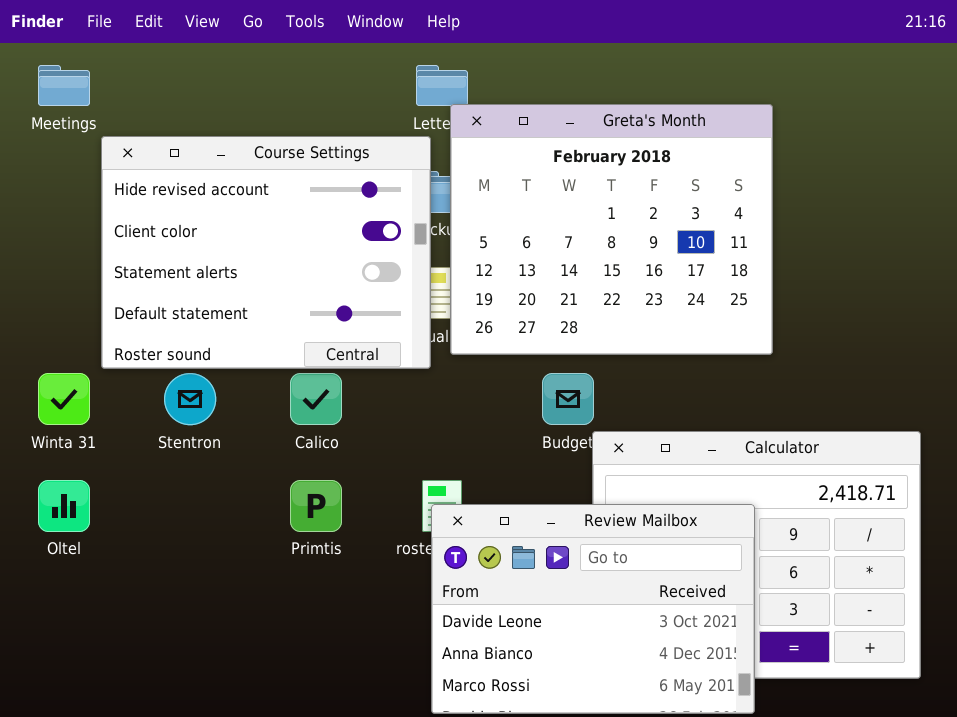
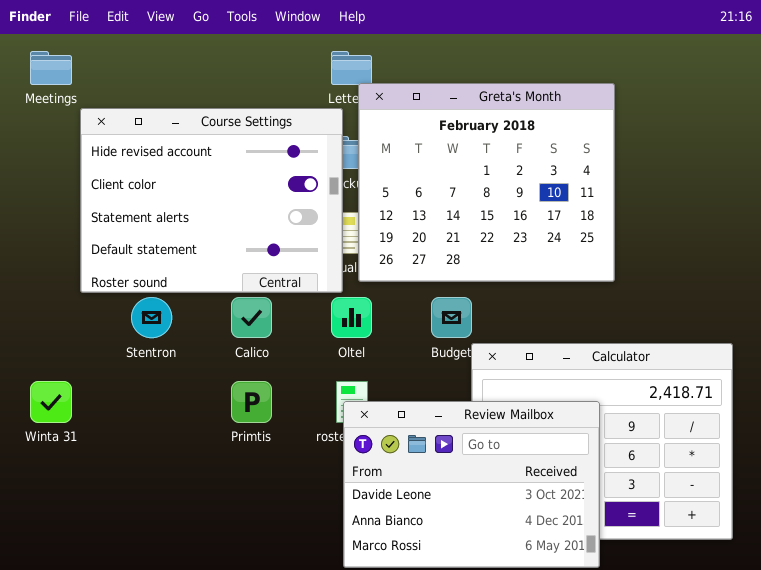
Winta 31: [38,373,90,425] -> [30,381,72,423], moved
Oltel: [38,480,90,532] -> [331,297,372,338], moved

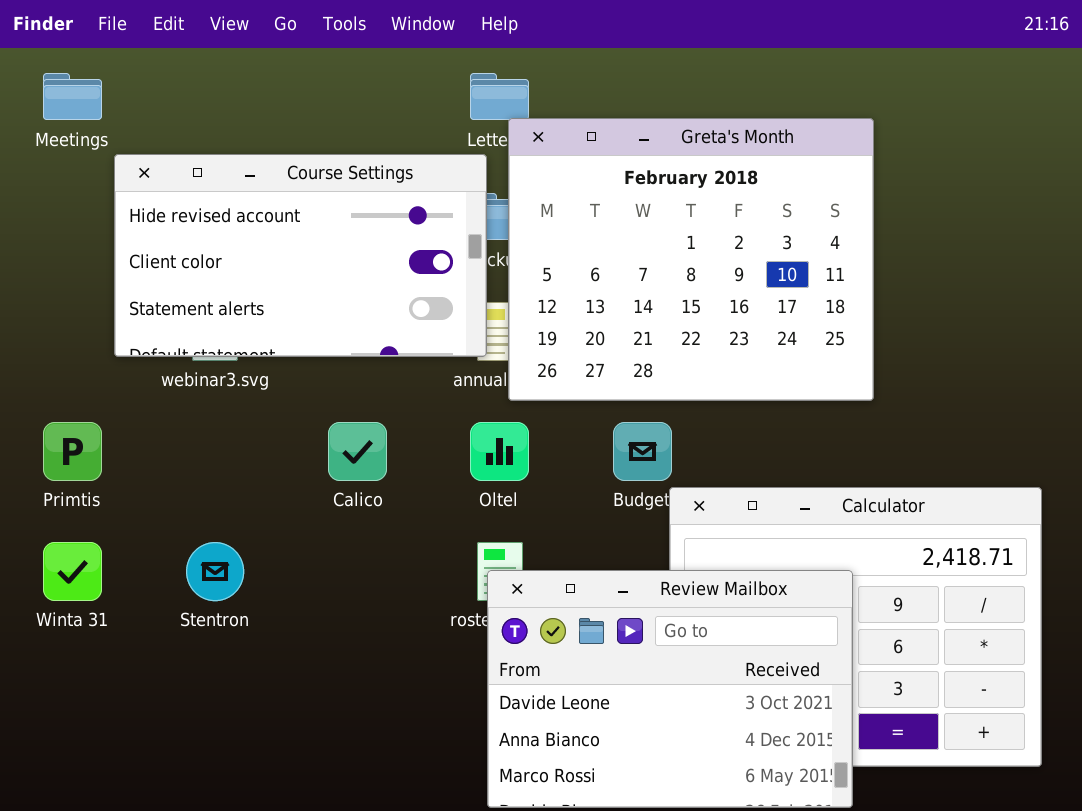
Course Settings: [80,108,343,293] -> [114,154,487,357], resized
Stentron: [131,297,172,338] -> [186,542,244,601], moved
Primtis: [231,381,272,423] -> [43,422,102,481], moved

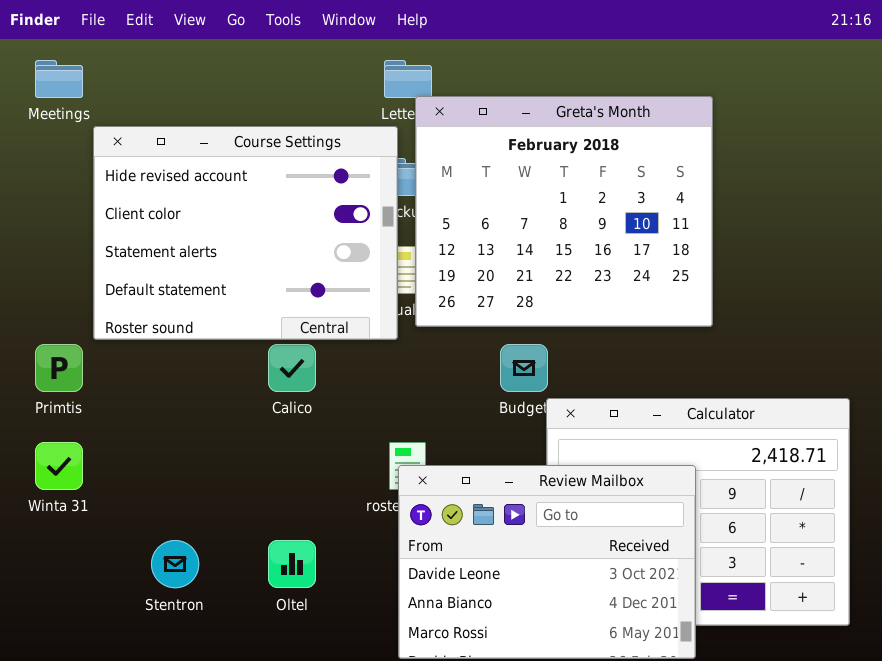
Course Settings: [114,154,487,357] -> [93,126,398,340], resized
Oltel: [470,422,529,481] -> [268,540,316,588], moved
Stentron: [186,542,244,601] -> [151,540,199,588], moved

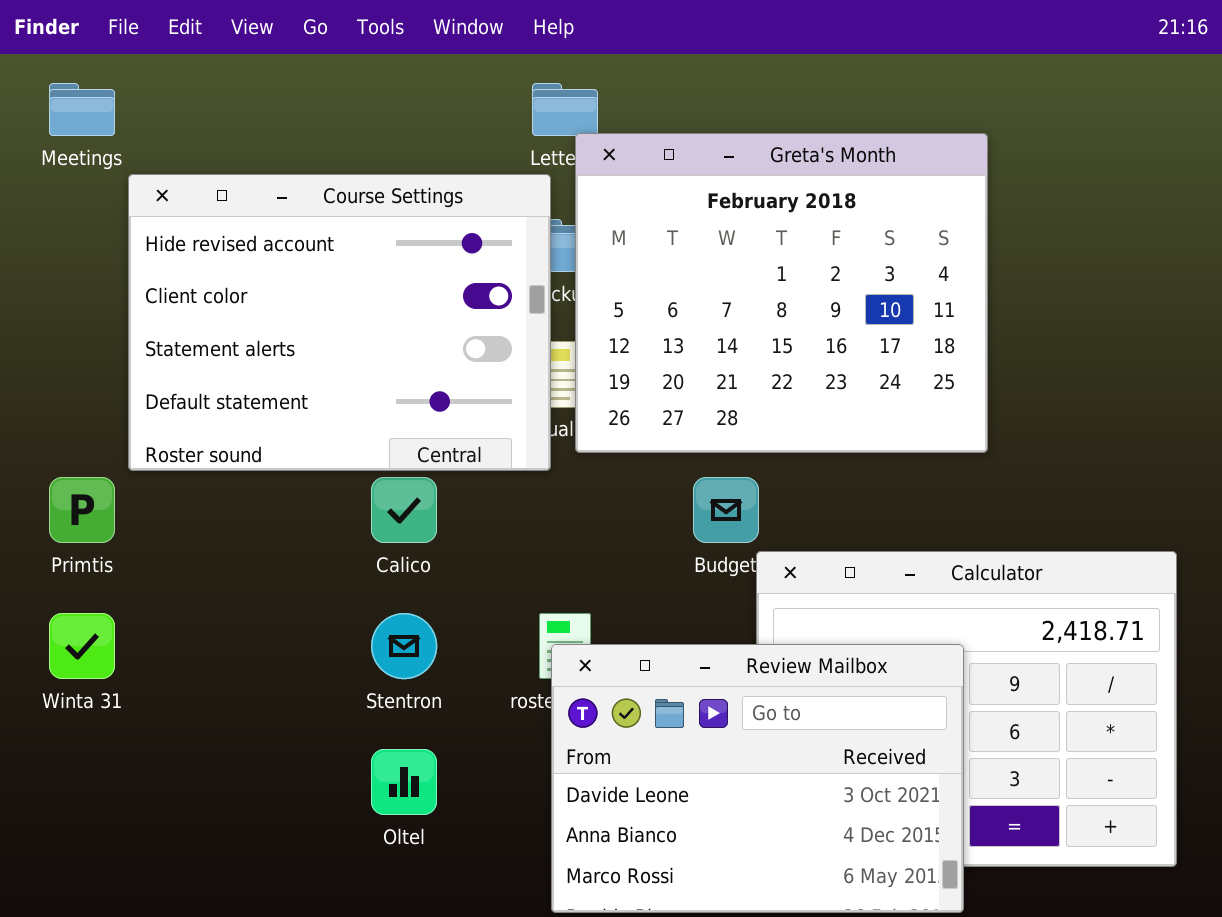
Stentron: [151,540,199,588] -> [371,613,437,679], moved

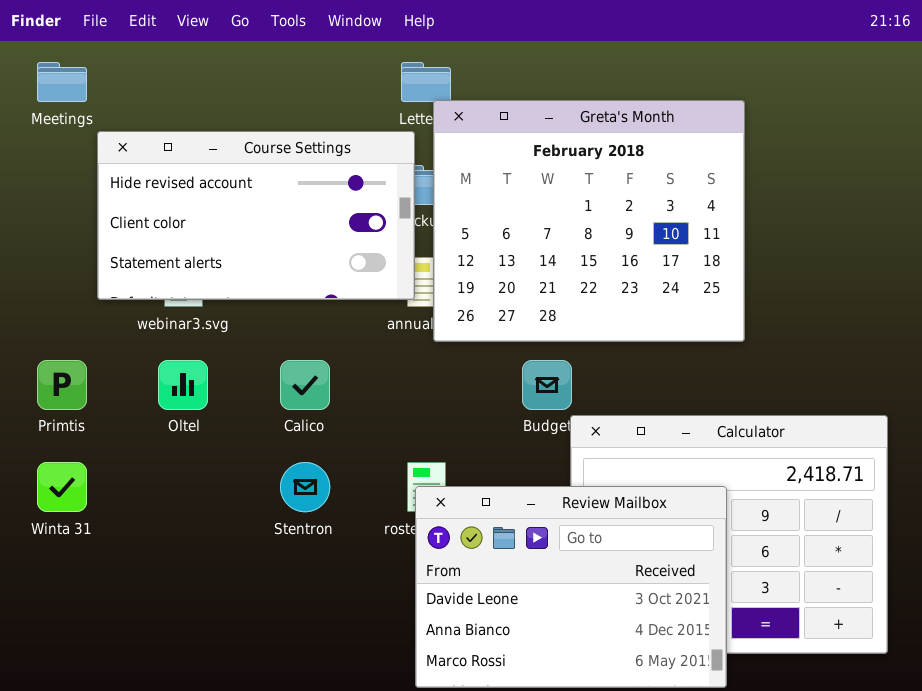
Course Settings: [128,174,551,471] -> [97,131,415,300], resized
Oltel: [371,749,437,815] -> [158,360,208,410], moved

